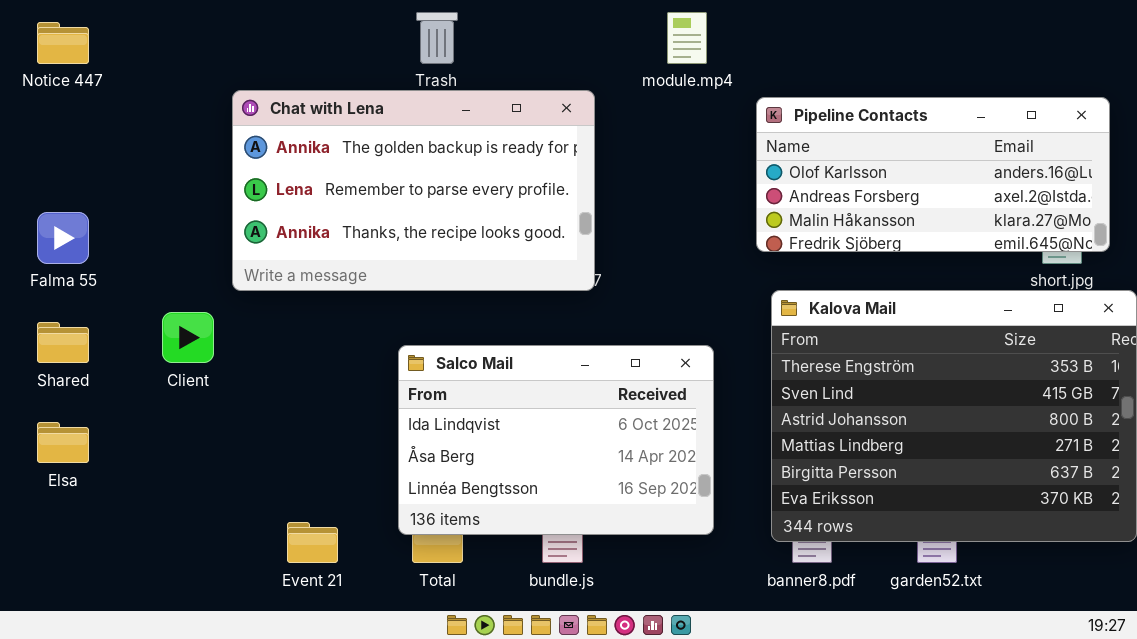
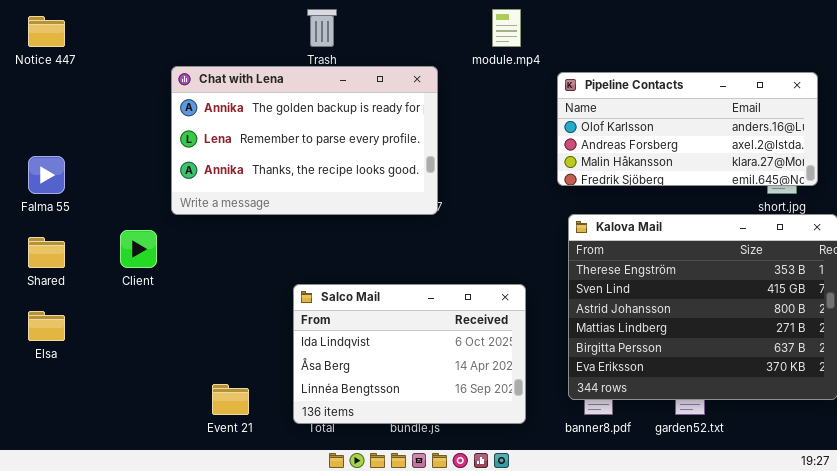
Salco Mail: [398,345,714,535] -> [293,284,526,424], moved

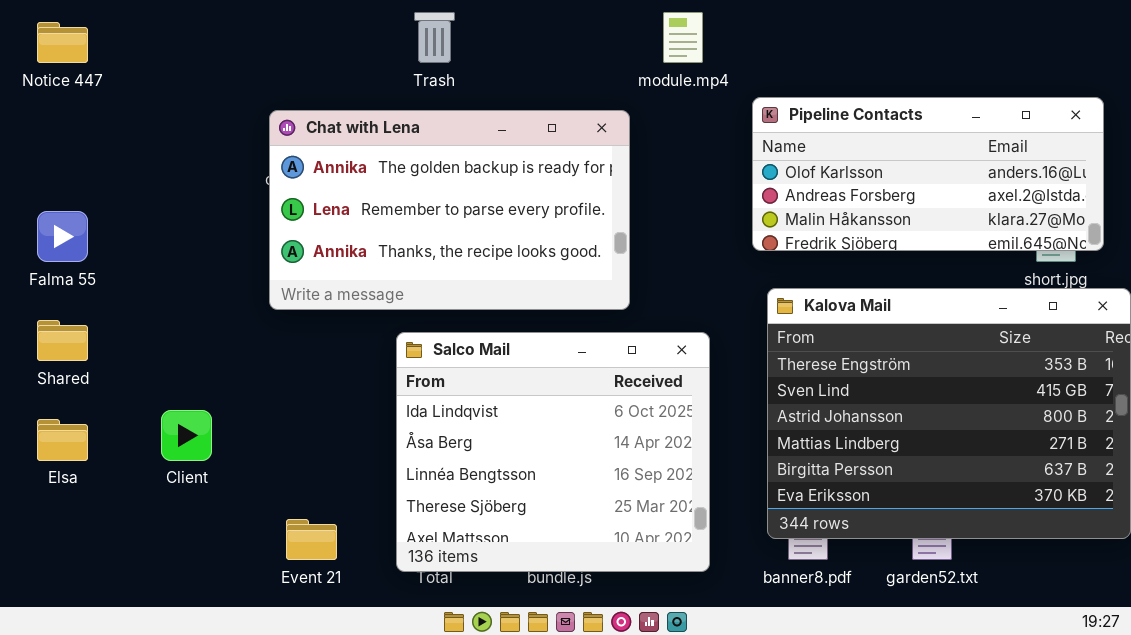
Chat with Lena: [171,66,438,215] -> [269,110,630,310], moved
Client: [120,230,157,268] -> [161,410,212,461], moved
Salco Mail: [293,284,526,424] -> [396,332,710,572], resized

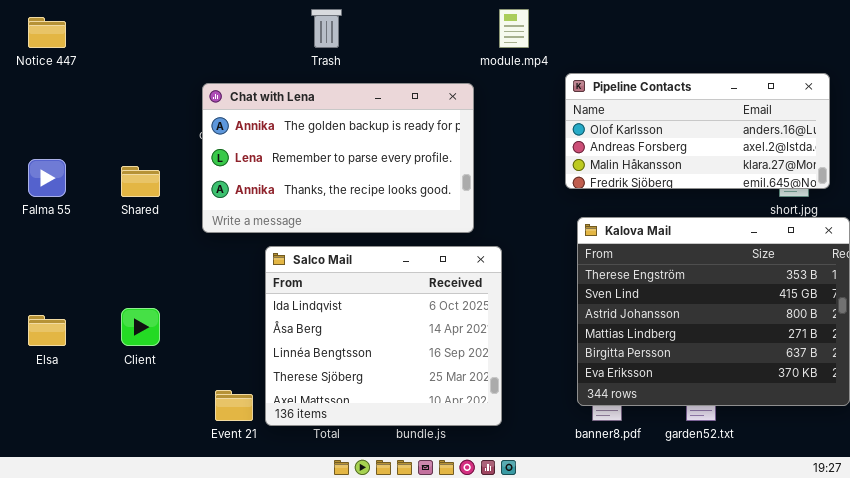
Shared: [37,320,88,361] -> [121,166,160,197], moved
Salco Mail: [396,332,710,572] -> [265,246,502,426], moved

